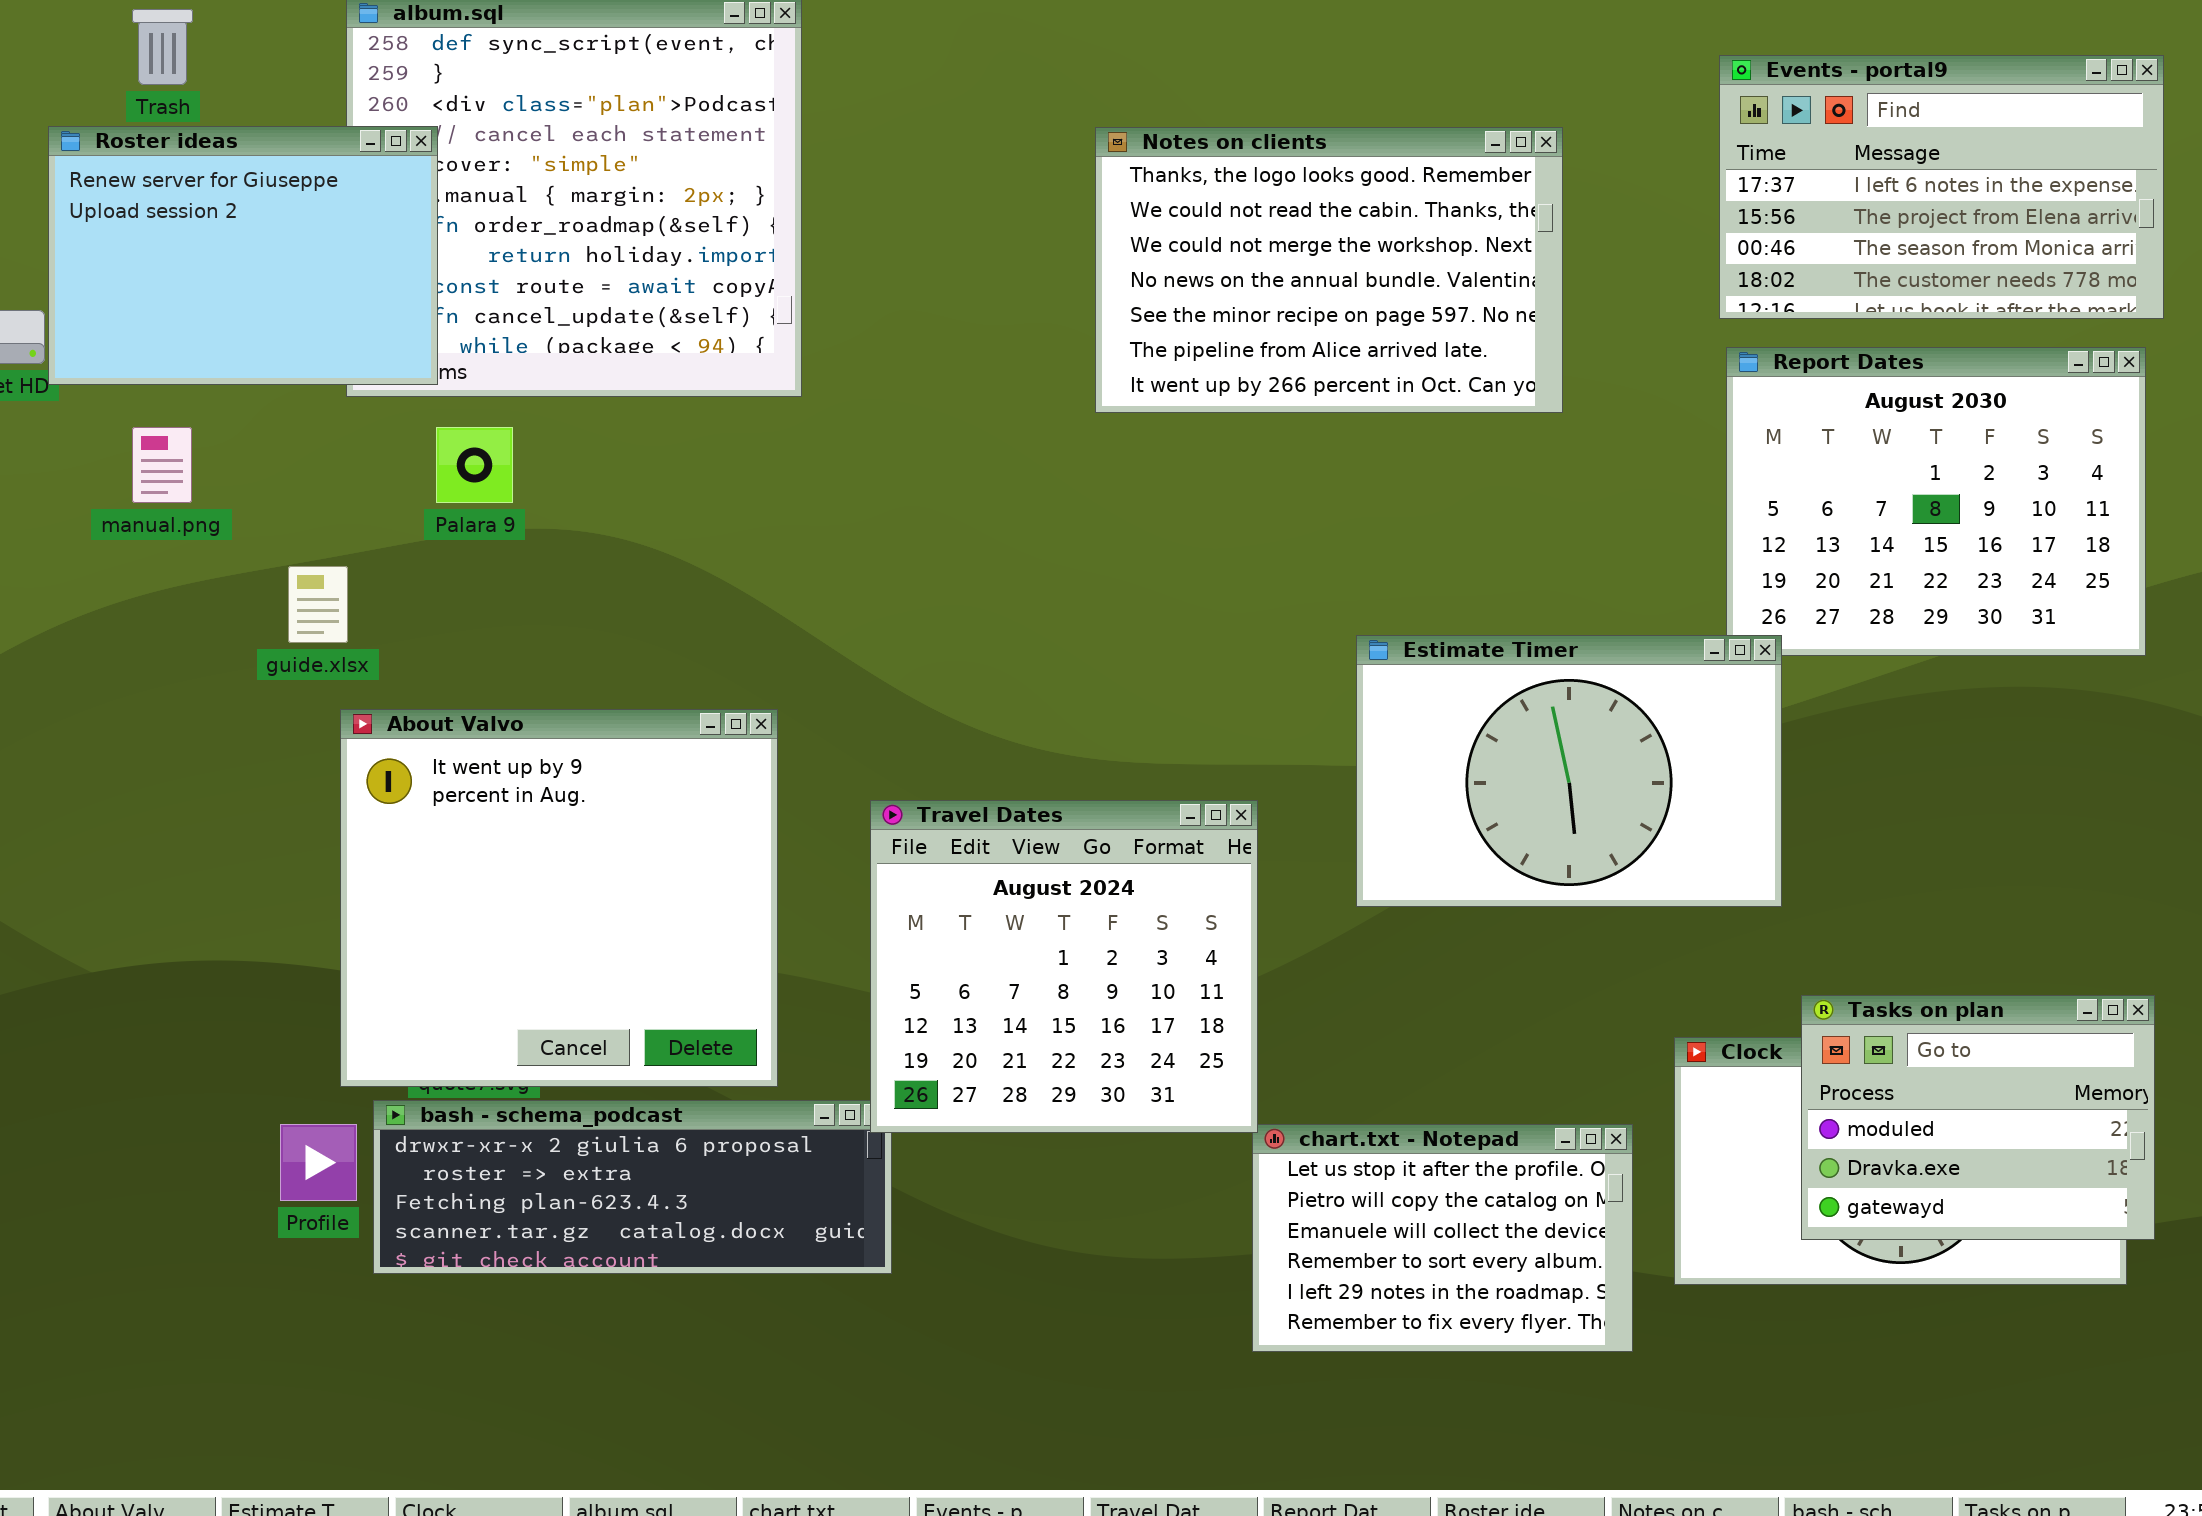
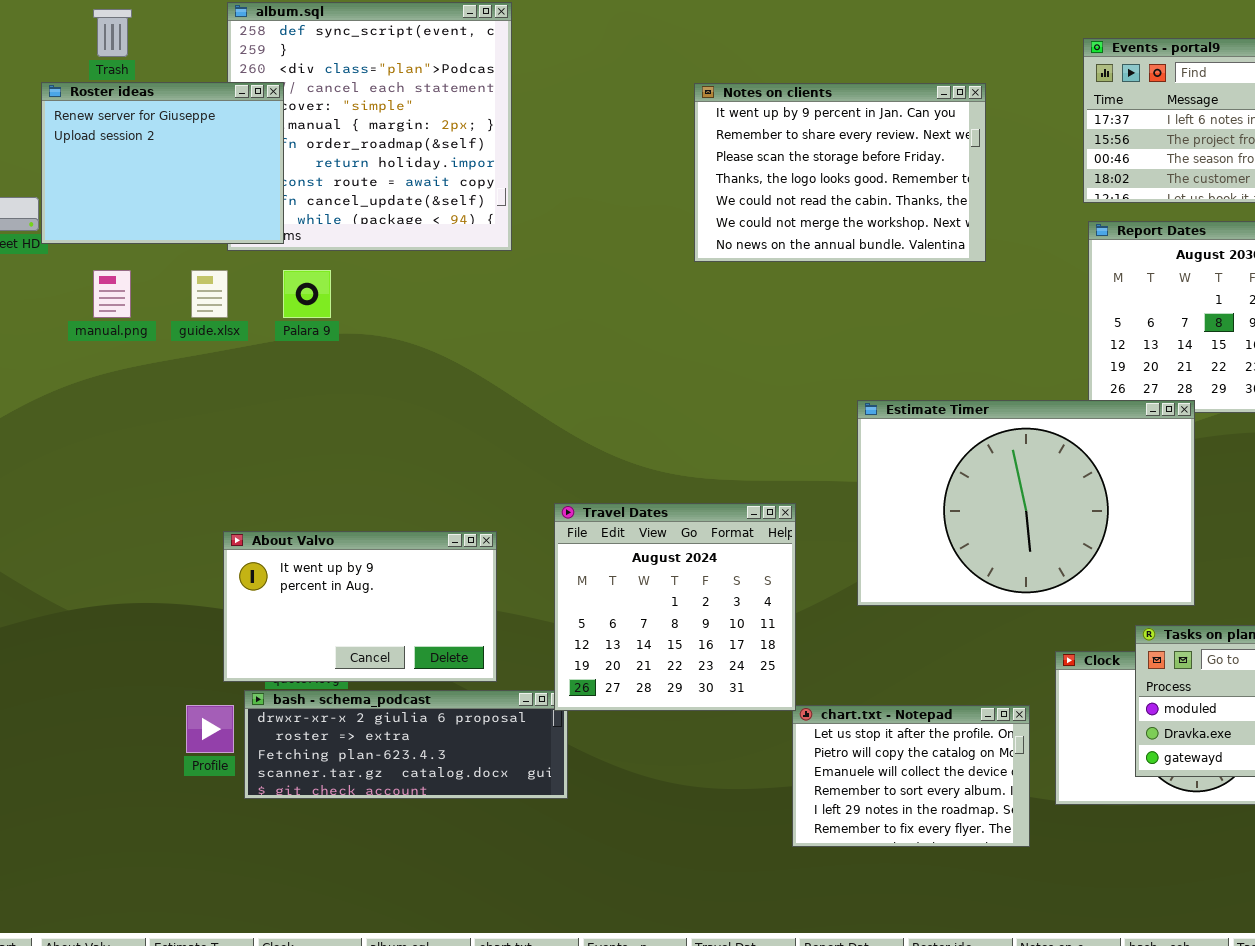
Notes on clients: [1095,127,1563,413] -> [694,83,986,262], scrolled up 3 rows
guide.xlsx: [288,566,348,643] -> [191,270,228,318], moved
Estimate Timer: [1356,635,1782,907] -> [857,400,1195,606], resized
About Valvo: [340,709,778,1087] -> [223,531,497,682], resized

